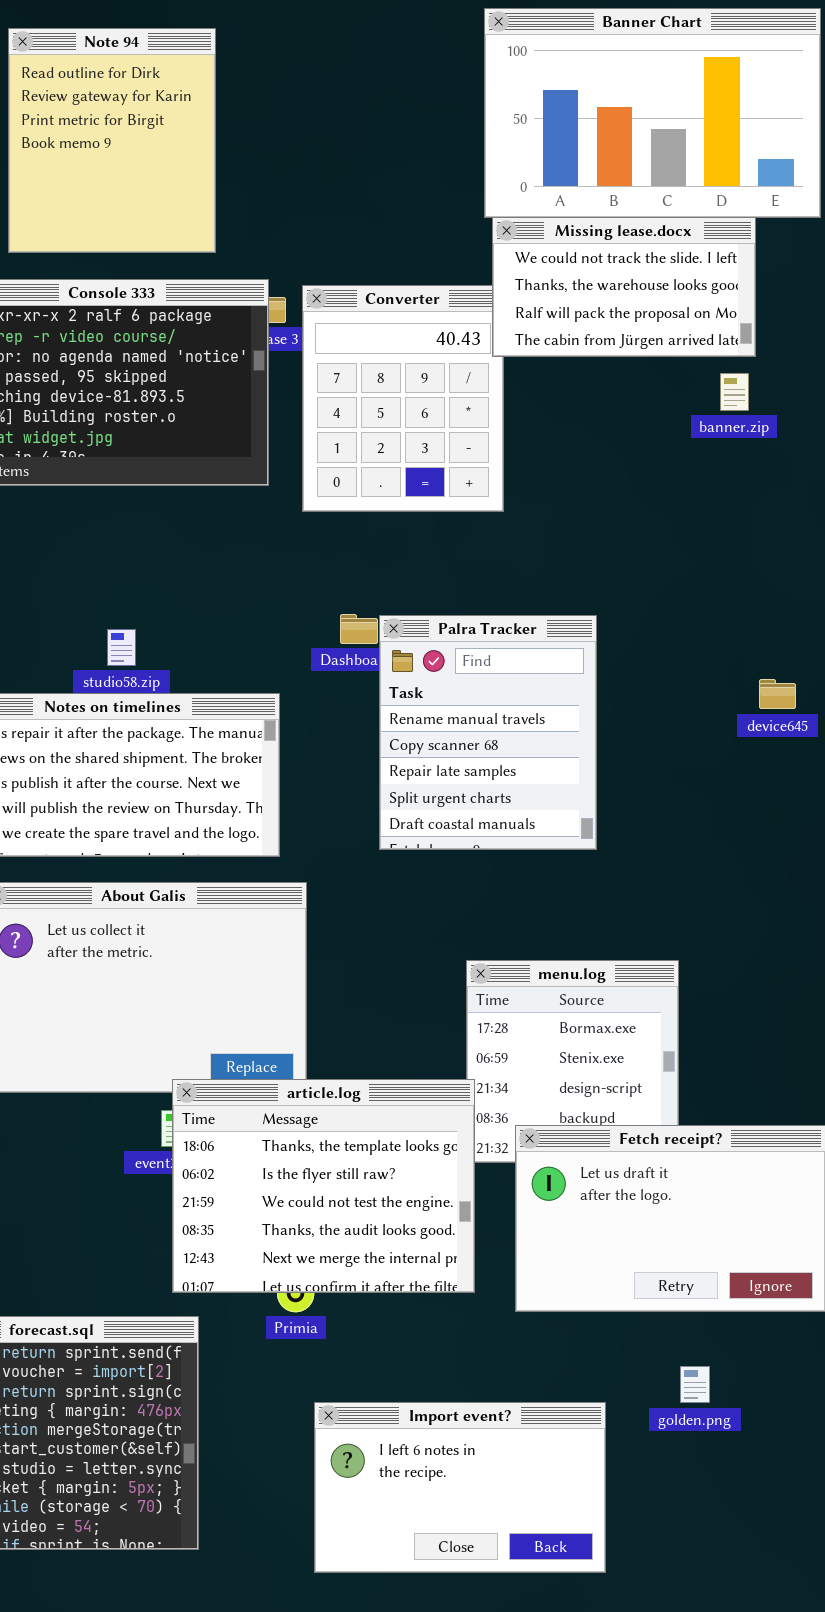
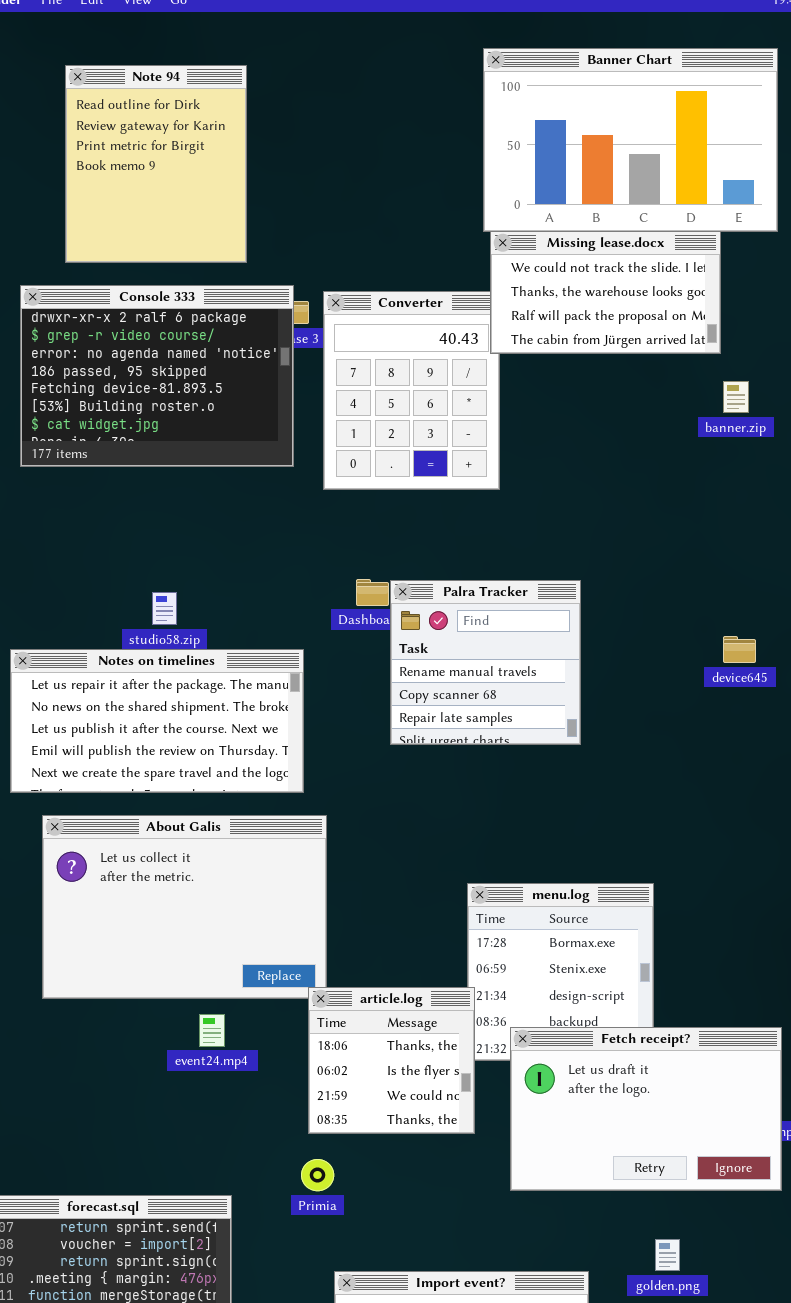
banner.zip: [720,373,749,411] -> [723,381,749,413], moved
Palra Tracker: [379,615,597,850] -> [390,580,581,745], resized
article.log: [172,1079,475,1293] -> [308,987,475,1134], resized

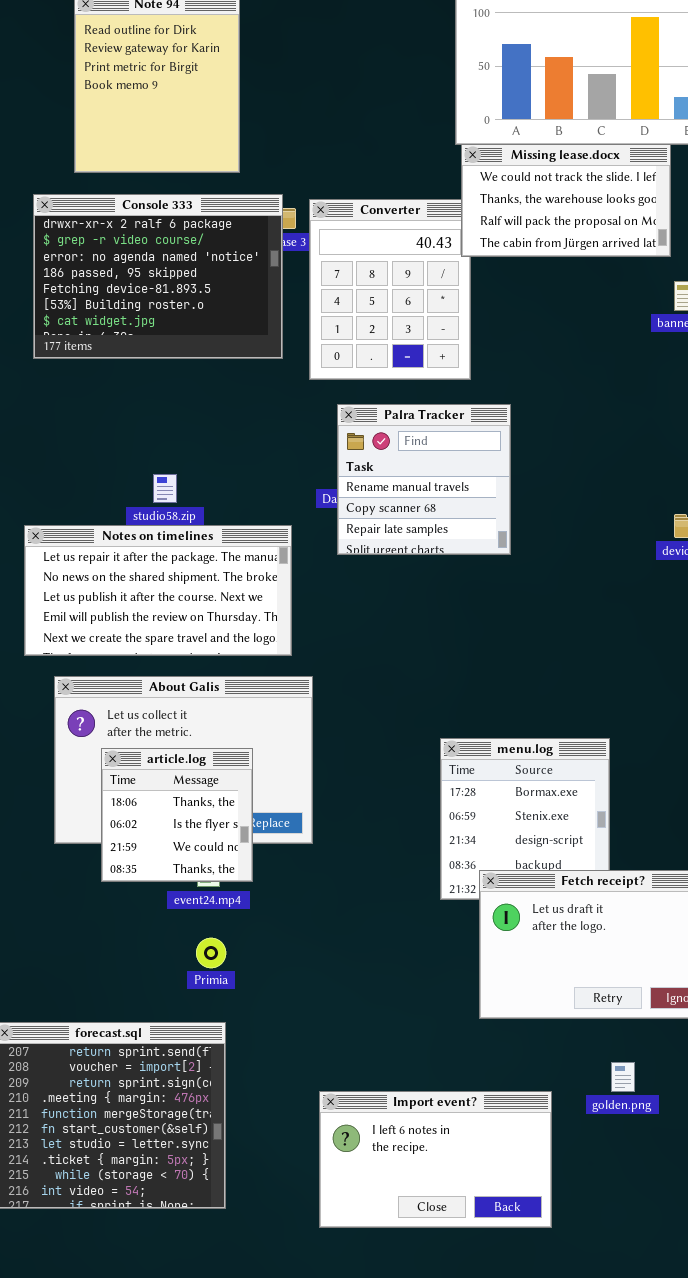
Palra Tracker: [390,580,581,745] -> [337,404,511,555], moved
article.log: [308,987,475,1134] -> [101,748,253,882], moved
Primia: [301,1159,334,1191] -> [196,938,226,968], moved

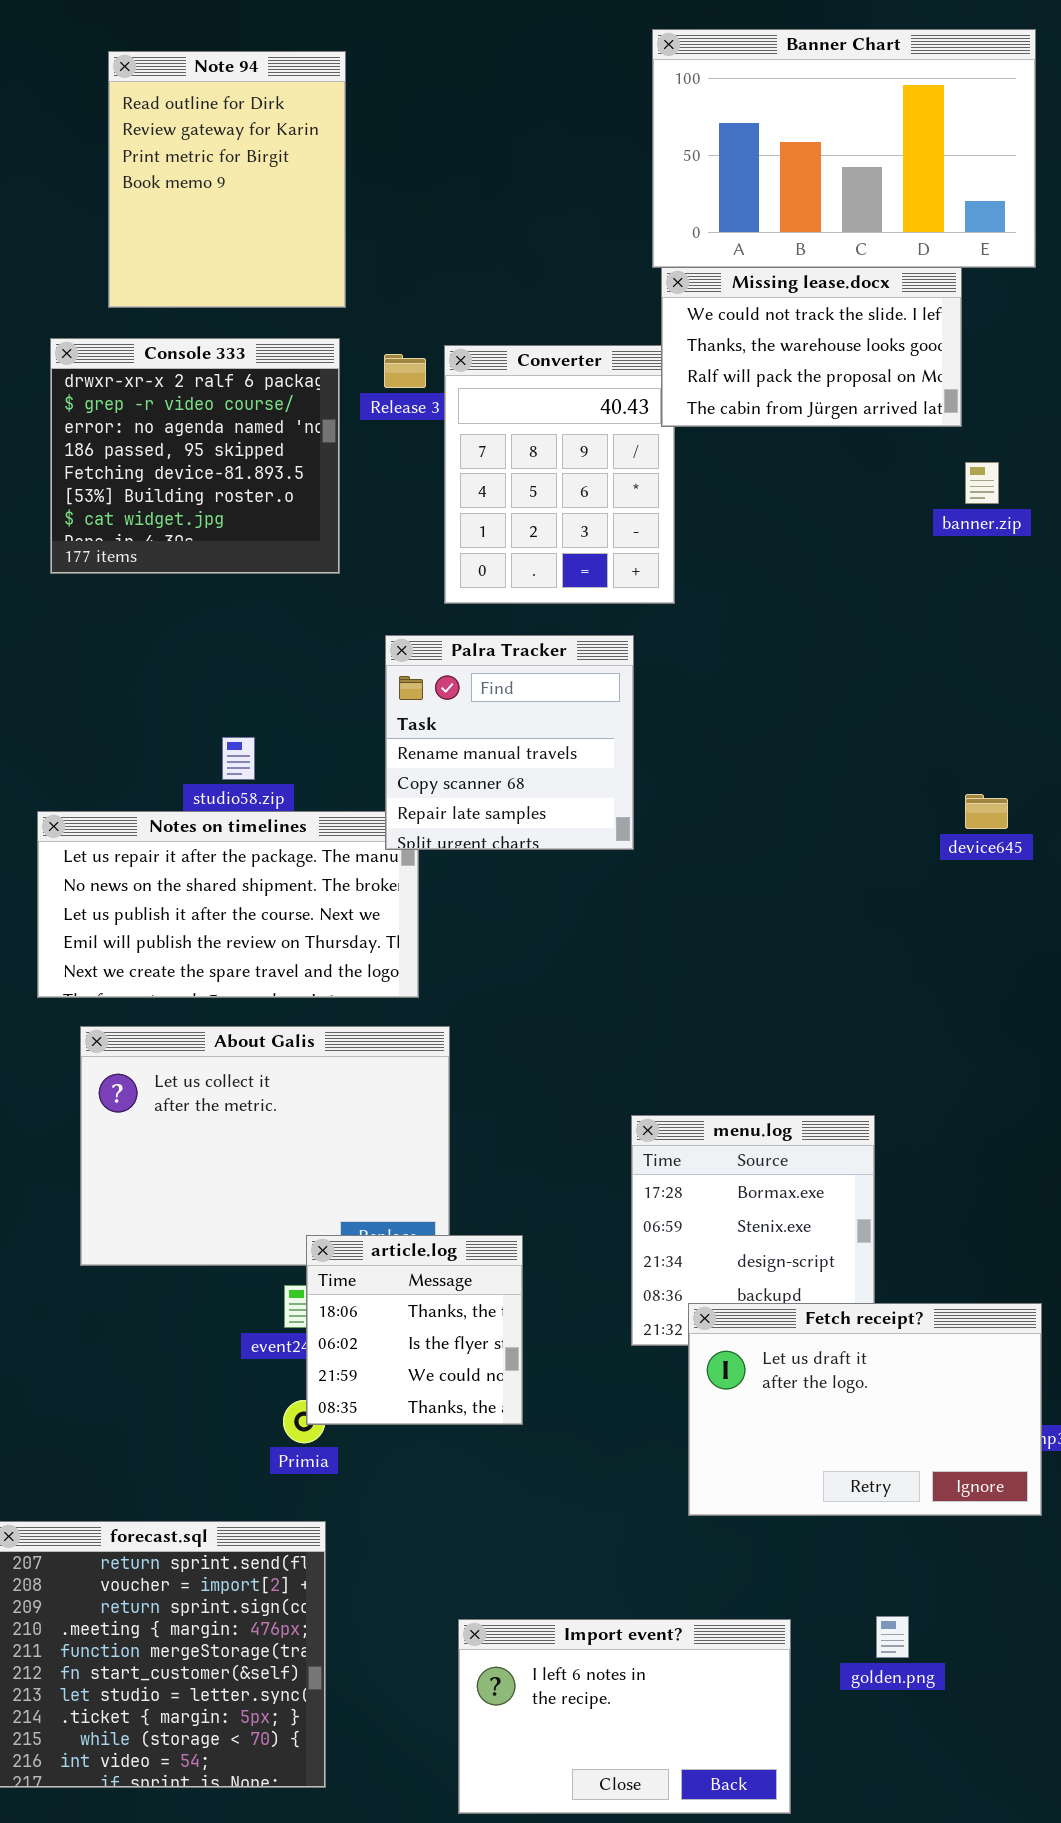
Console 333: [33,194,283,359] -> [50,338,340,574], resized
Palra Tracker: [337,404,511,555] -> [385,635,634,850], moved
article.log: [101,748,253,882] -> [306,1235,523,1425], moved
golden.png: [611,1062,635,1092] -> [876,1616,909,1658], moved

